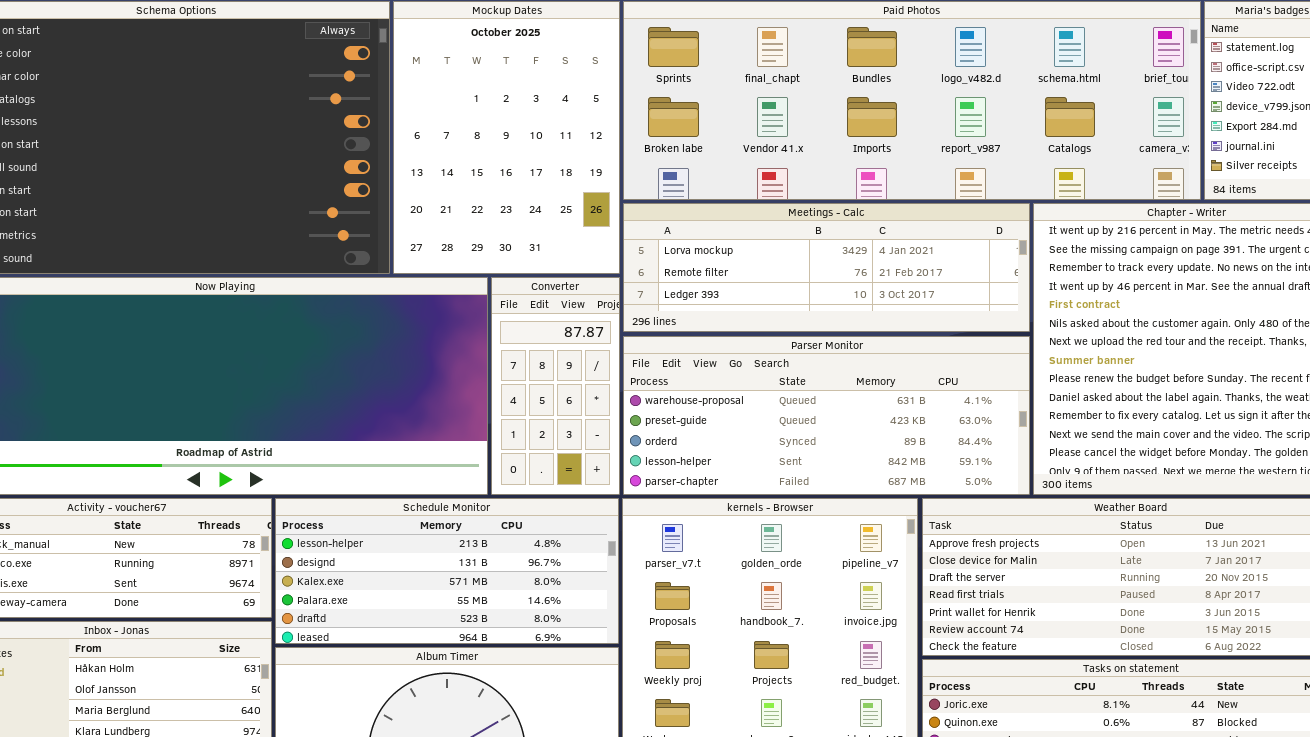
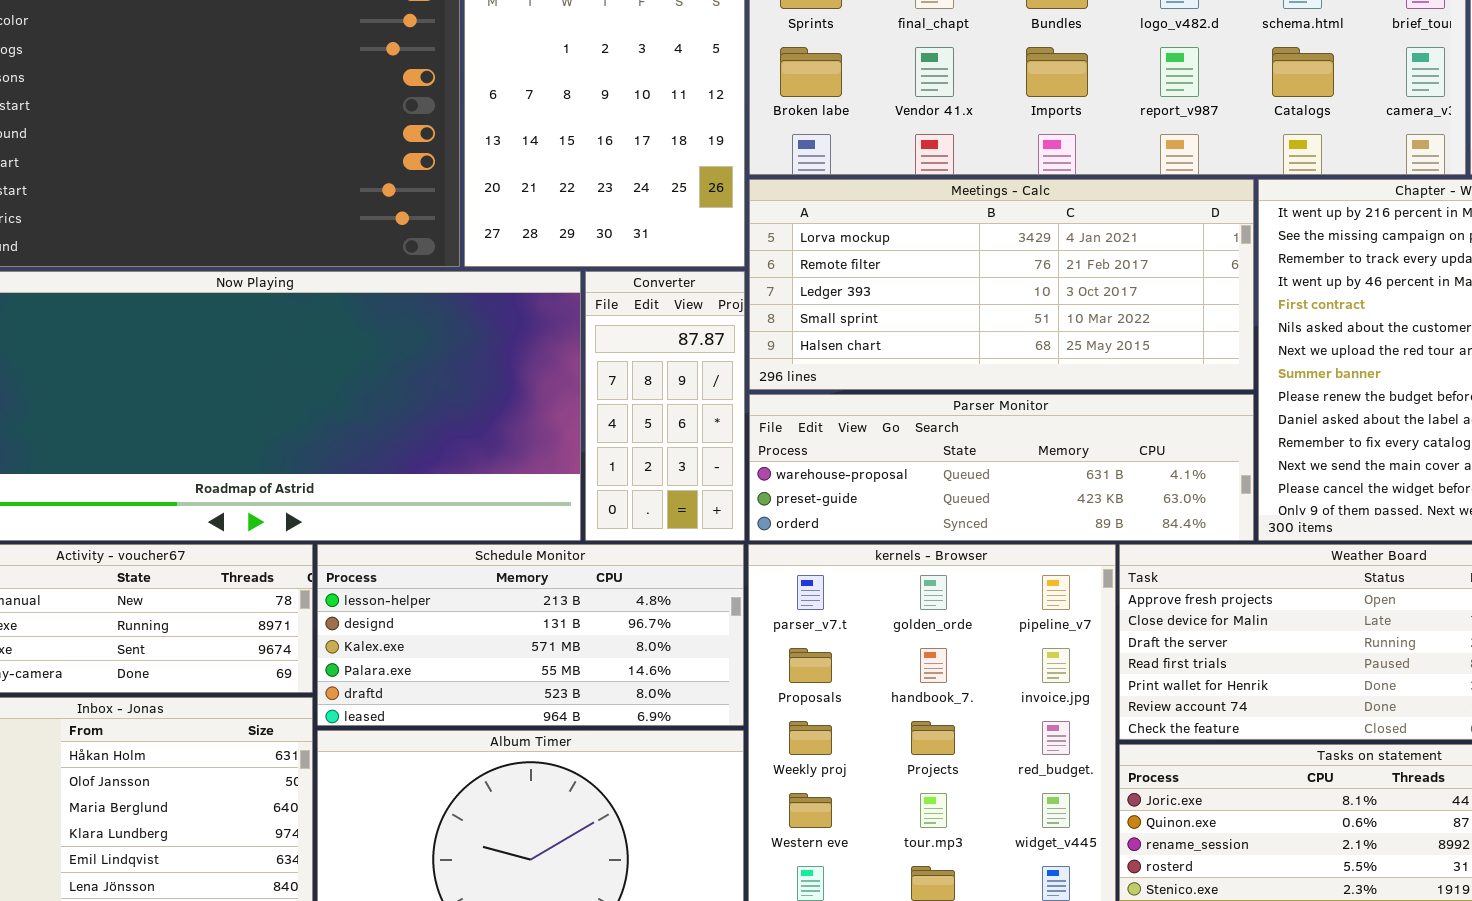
Meetings - Calc: [623,203,1030,332] -> [749,179,1254,390], resized
Parser Monitor: [623,336,1030,495] -> [749,394,1254,541], resized

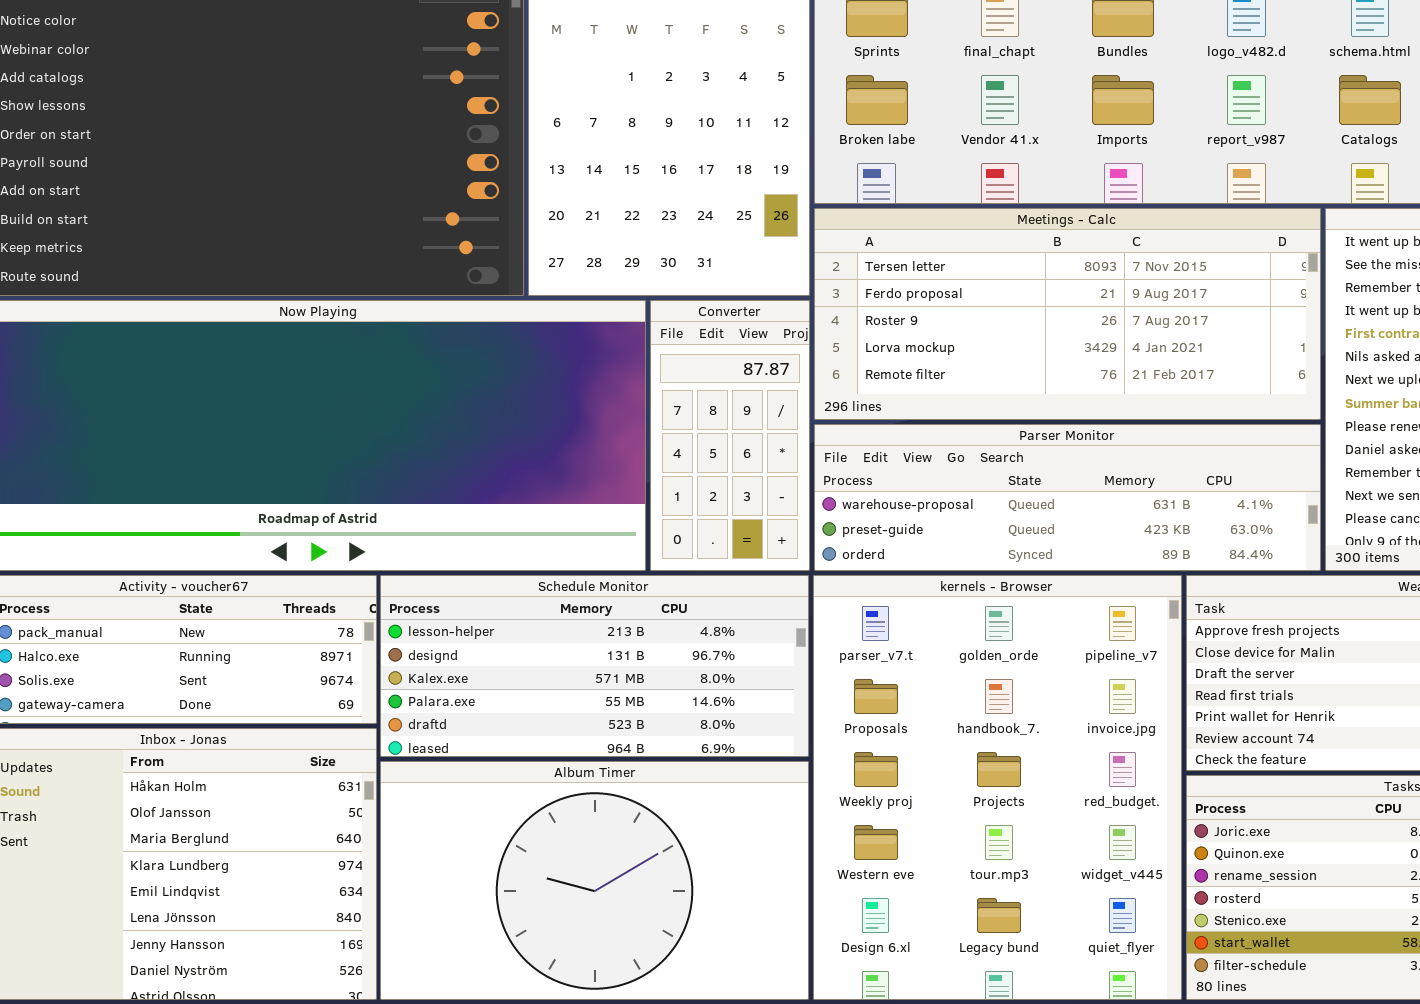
Meetings - Calc: [749,179,1254,390] -> [814,208,1321,420], scrolled up 3 rows

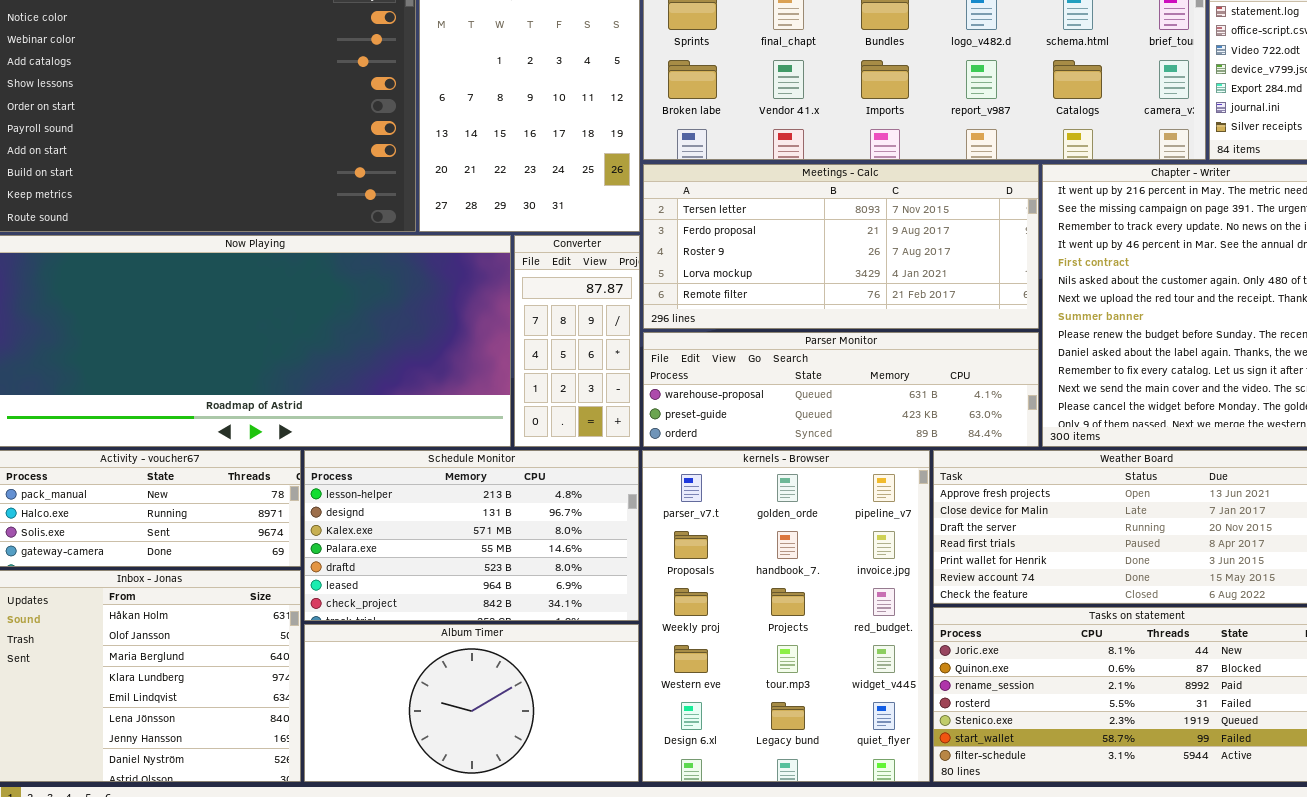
Schedule Monitor: [380,575,809,757] -> [304,450,639,621], resized
Album Timer: [380,761,809,1000] -> [304,624,639,782], resized

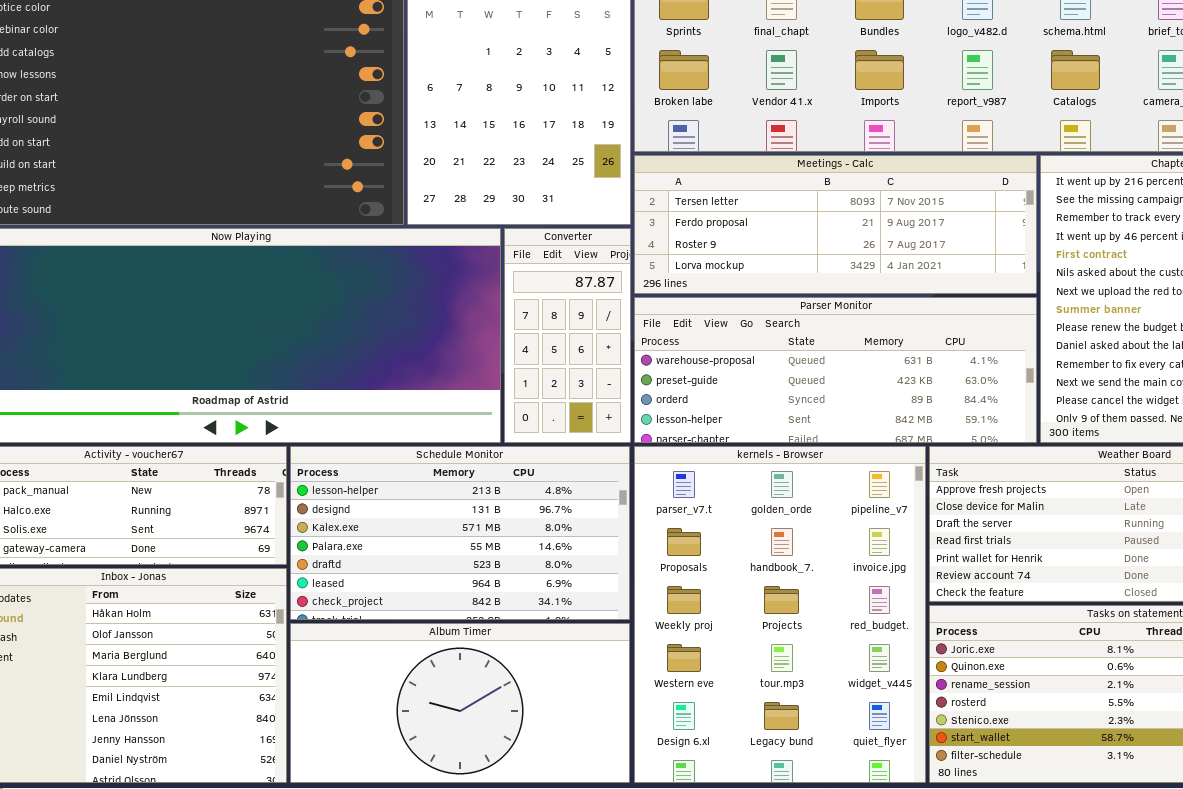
Meetings - Calc: [643,164,1039,329] -> [634,155,1037,294], resized
Parser Monitor: [643,332,1039,447] -> [634,297,1037,443], resized

